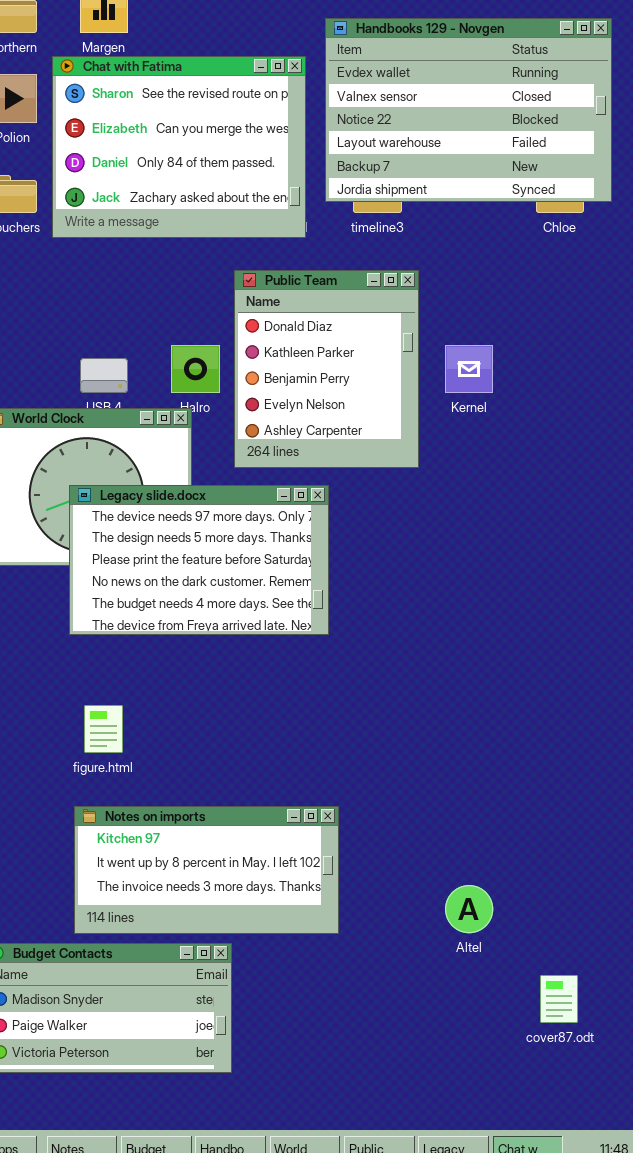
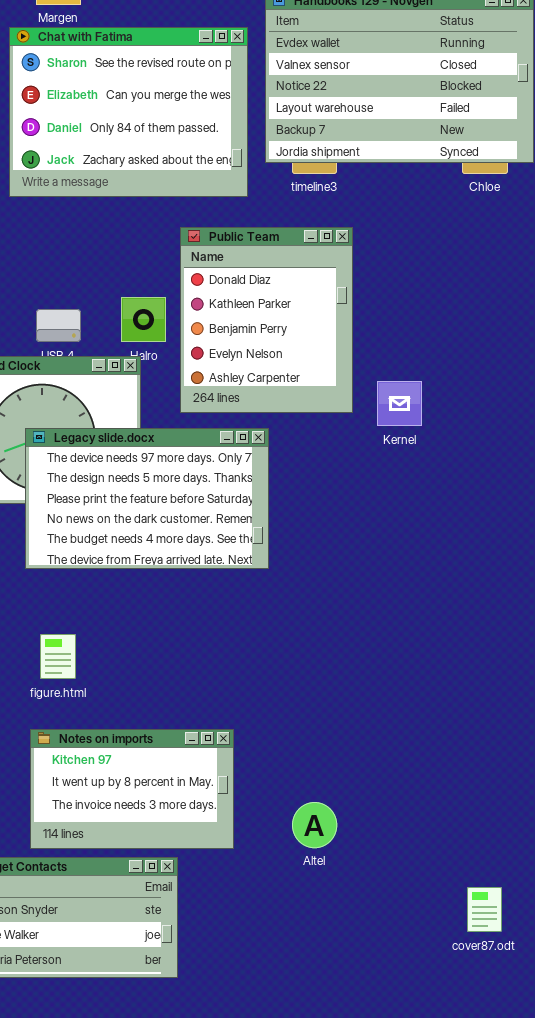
Kernel: [445,345,493,393] -> [377,381,422,426], moved
Notes on imports: [74,806,339,934] -> [30,729,234,849], resized
Altel: [445,885,493,933] -> [292,802,337,848], moved

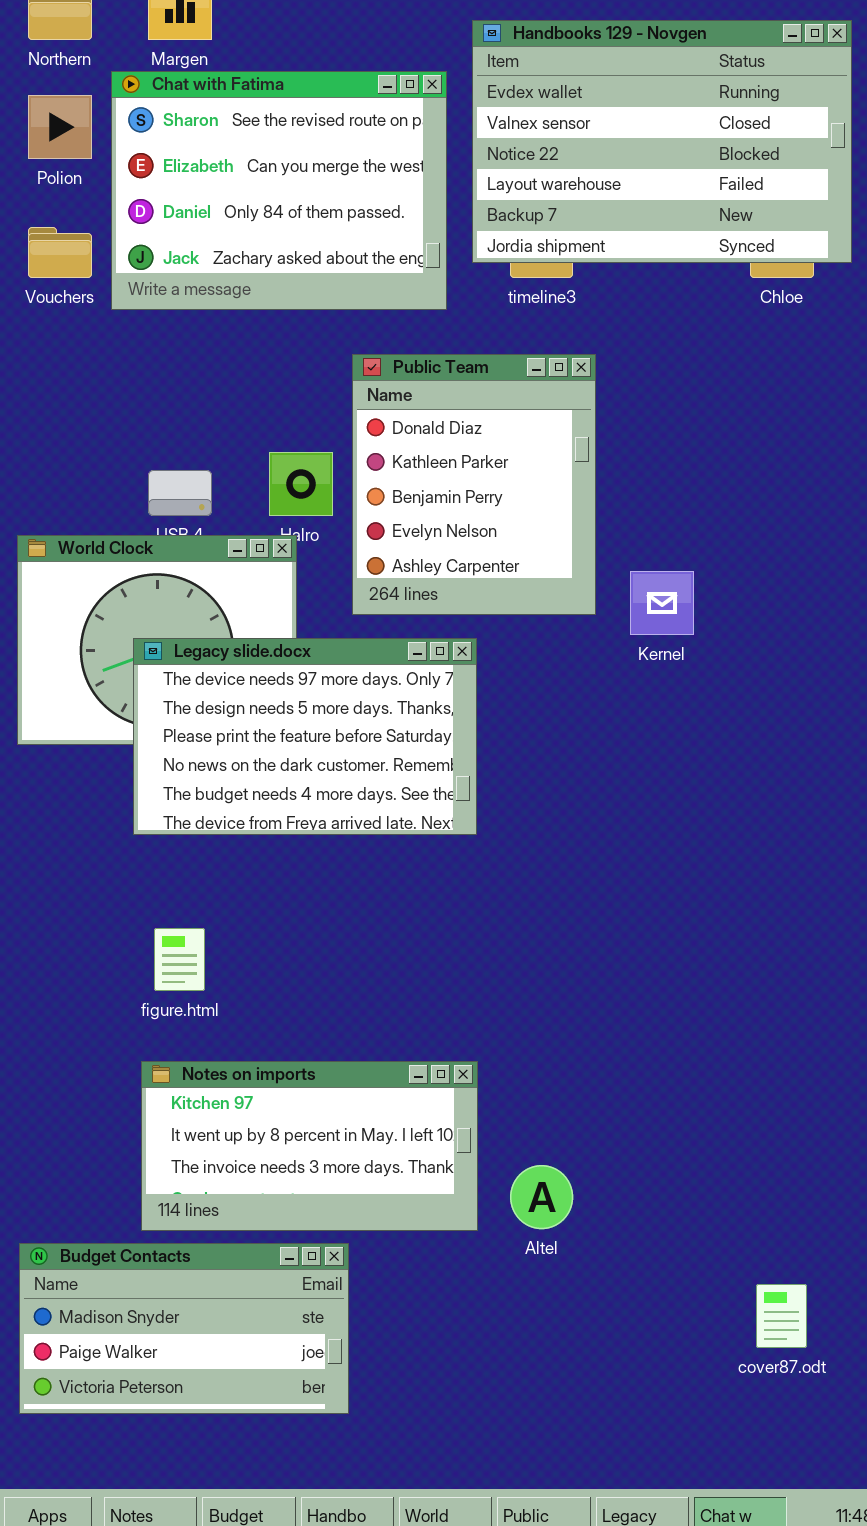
Notes on imports: [30,729,234,849] -> [141,1061,478,1231], resized

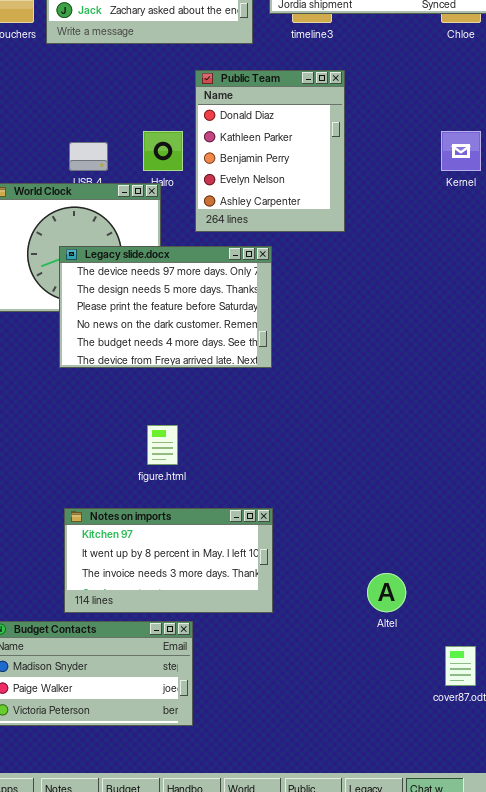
Kernel: [630,571,694,635] -> [441,131,481,171], moved
figure.html: [154,928,205,991] -> [147,425,178,465], moved
Altel: [510,1165,573,1229] -> [367,573,406,612], moved

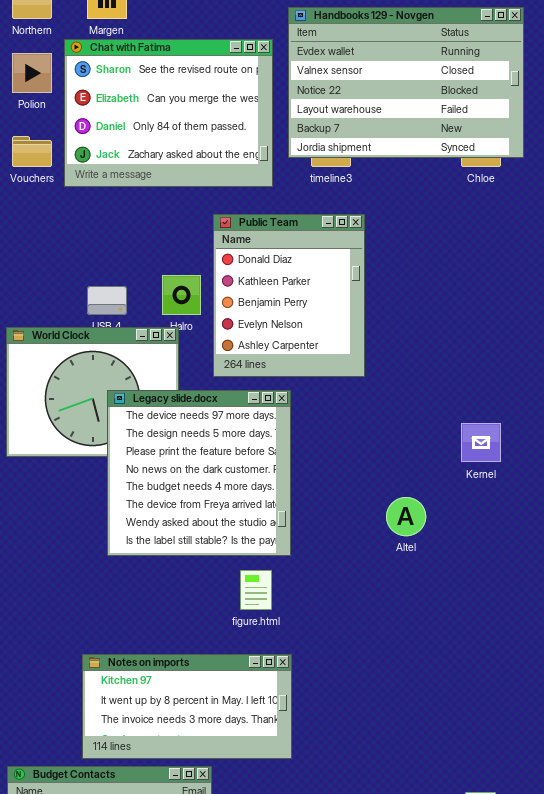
Kernel: [441,131,481,171] -> [461,423,501,462], moved
Legacy slide.docx: [59,246,272,368] -> [107,390,291,556], resized
figure.html: [147,425,178,465] -> [240,570,272,610], moved
Altel: [367,573,406,612] -> [386,497,426,536], moved

